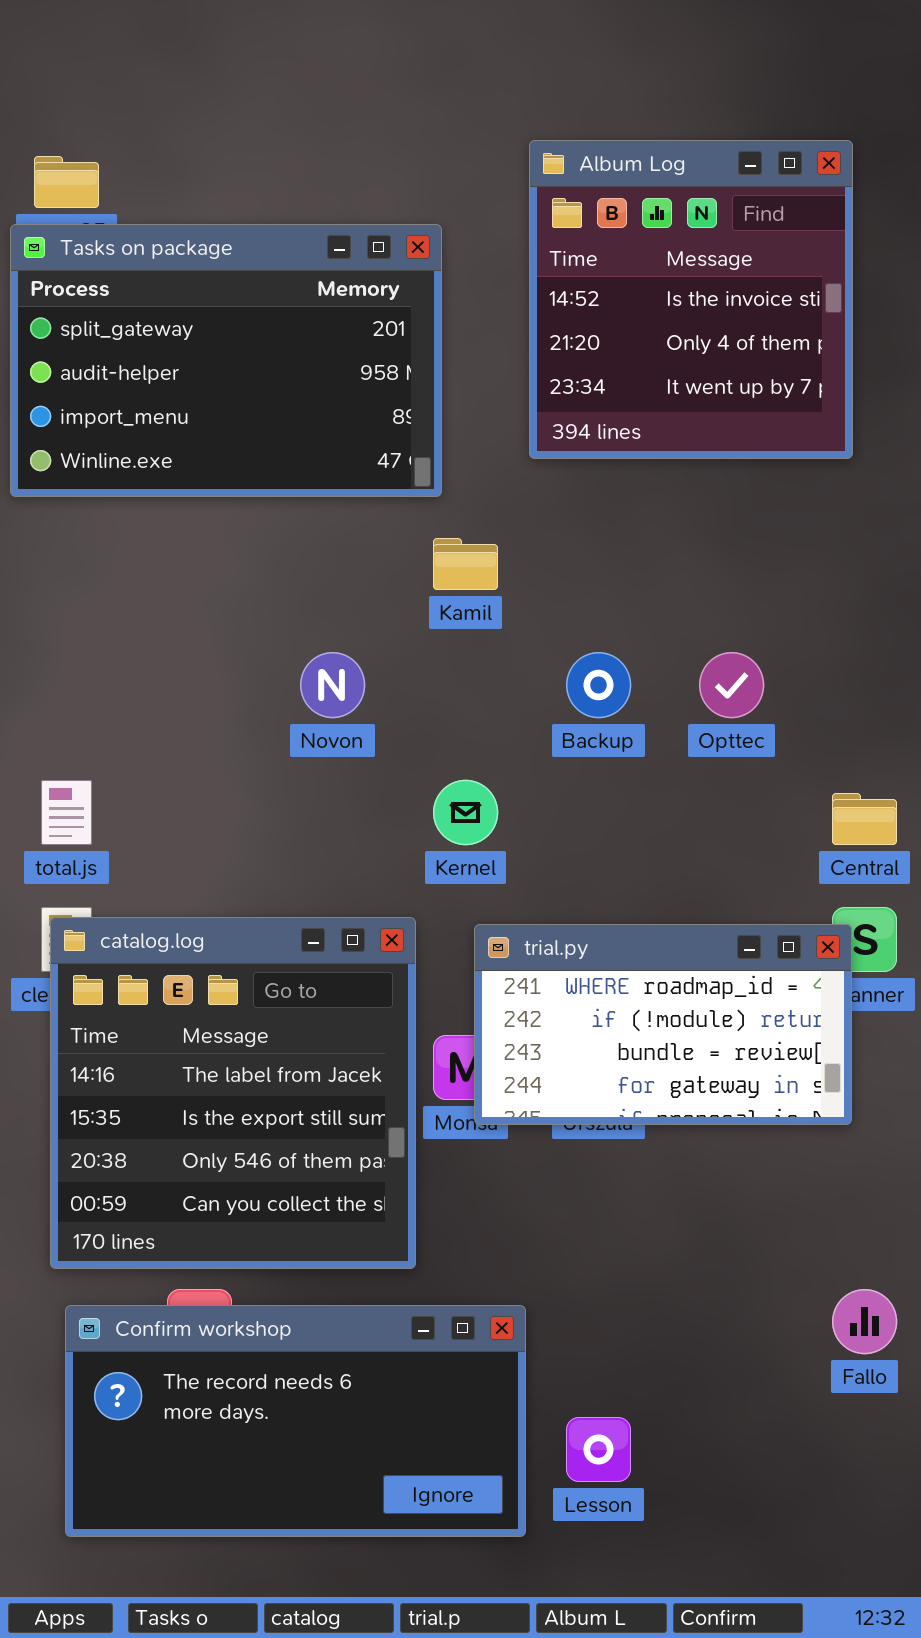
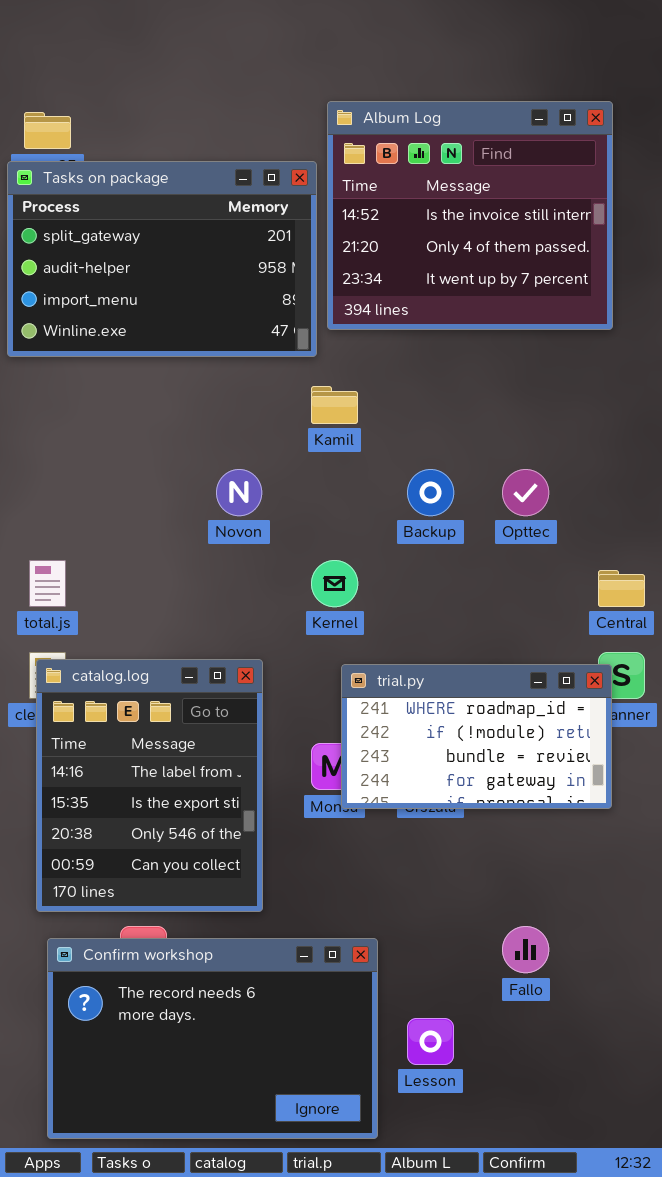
Album Log: [529,140,853,459] -> [327,101,613,330], resized
catalog.log: [50,917,416,1269] -> [36,659,263,912], resized
Fallo: [832,1289,897,1354] -> [502,926,549,973], moved
Confirm workshop: [65,1305,526,1537] -> [47,938,378,1139], resized

